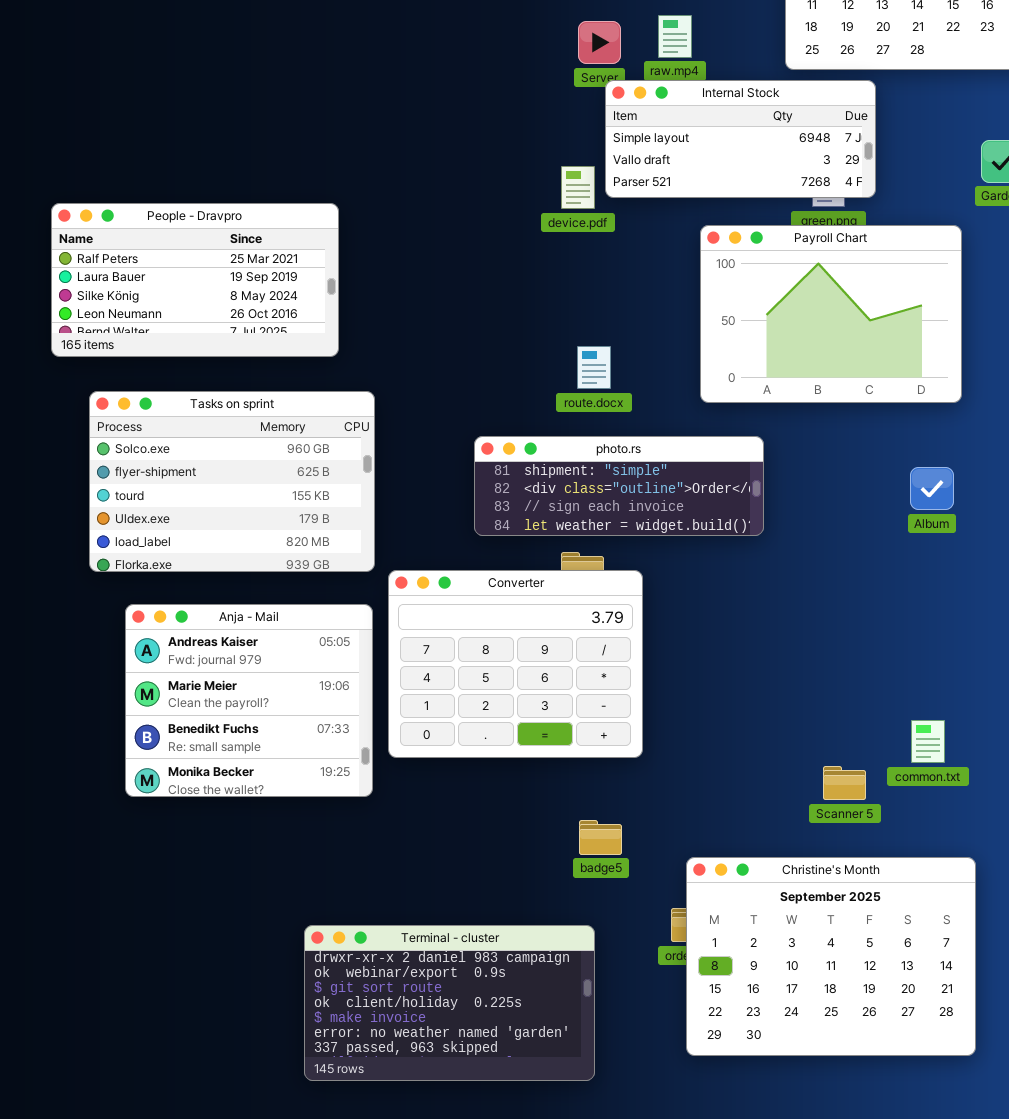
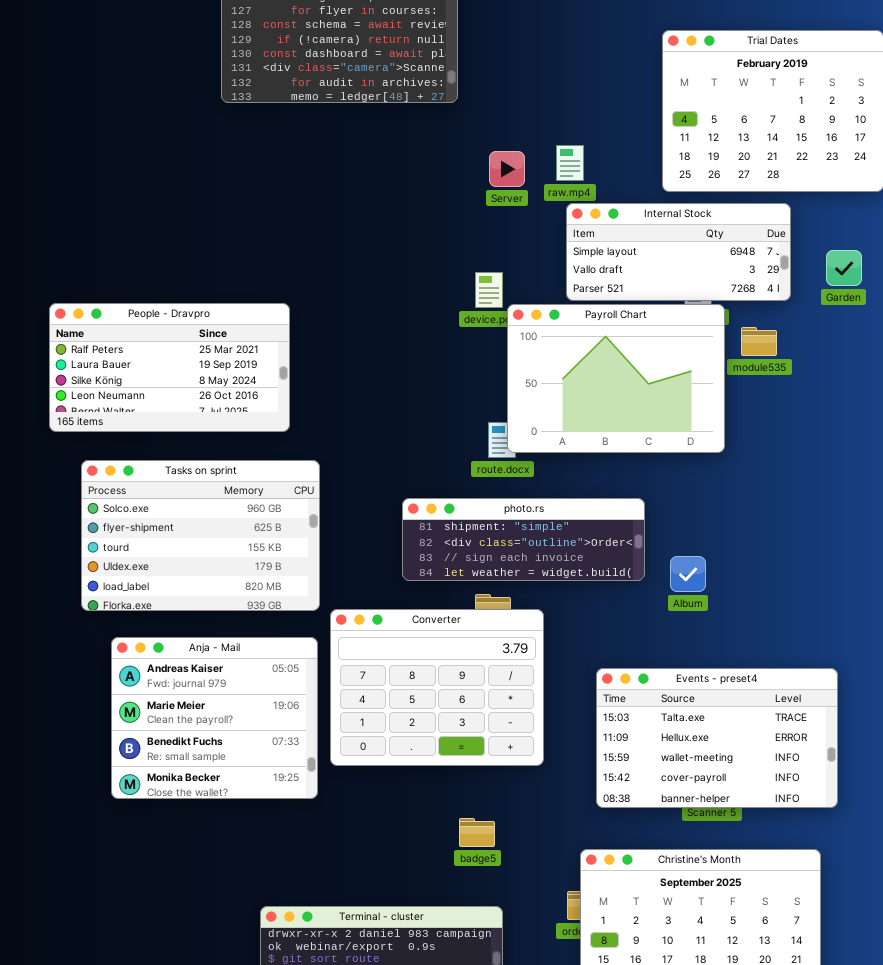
Internal Stock: [605,80,876,198] -> [566,203,791,301], moved
Payroll Chart: [700,225,962,403] -> [507,304,725,453], moved
Album: [910,467,954,510] -> [670,556,706,592], moved
Events - preset4: none -> [596,668,838,808], opened
badge5: [579,820,622,855] -> [459,818,495,847], moved

